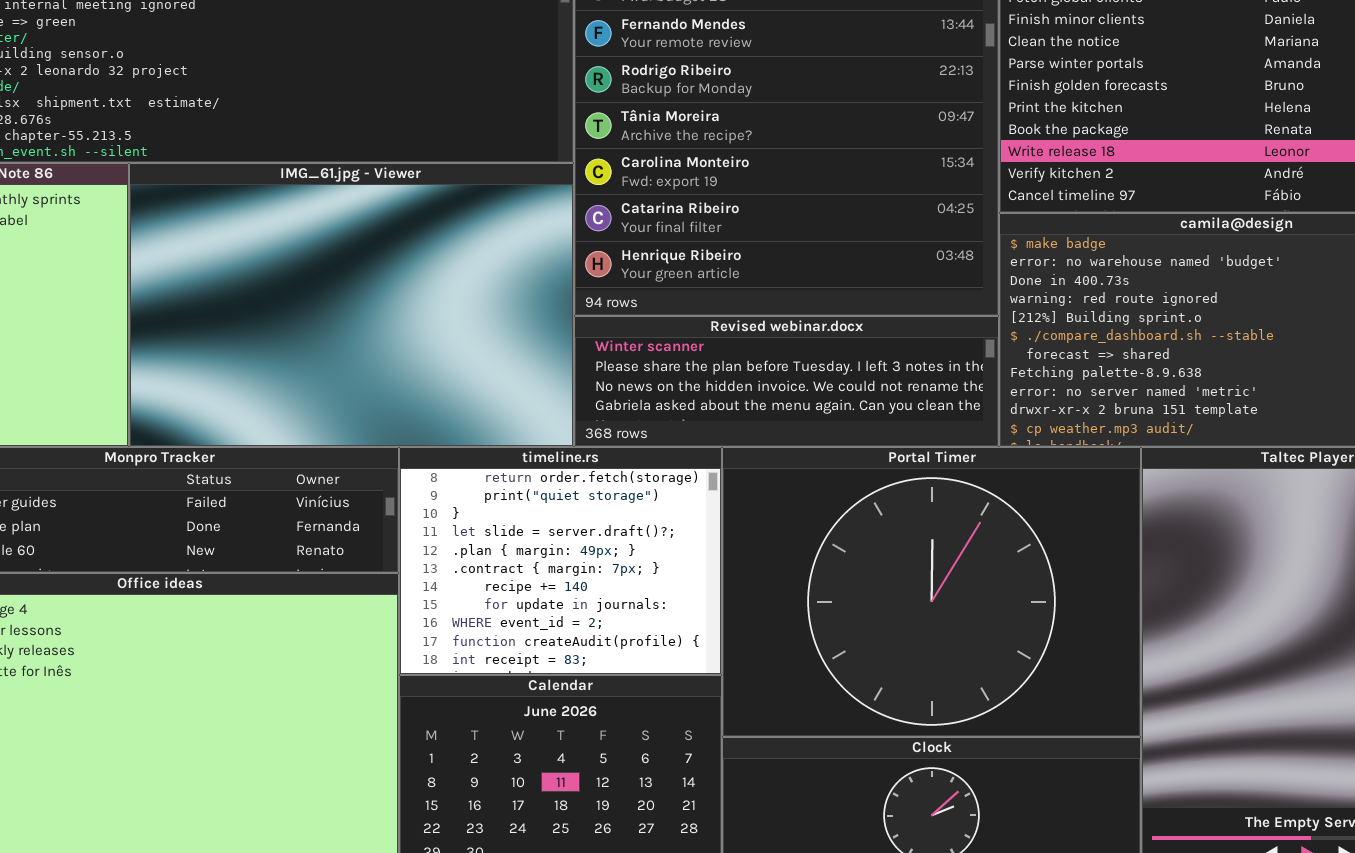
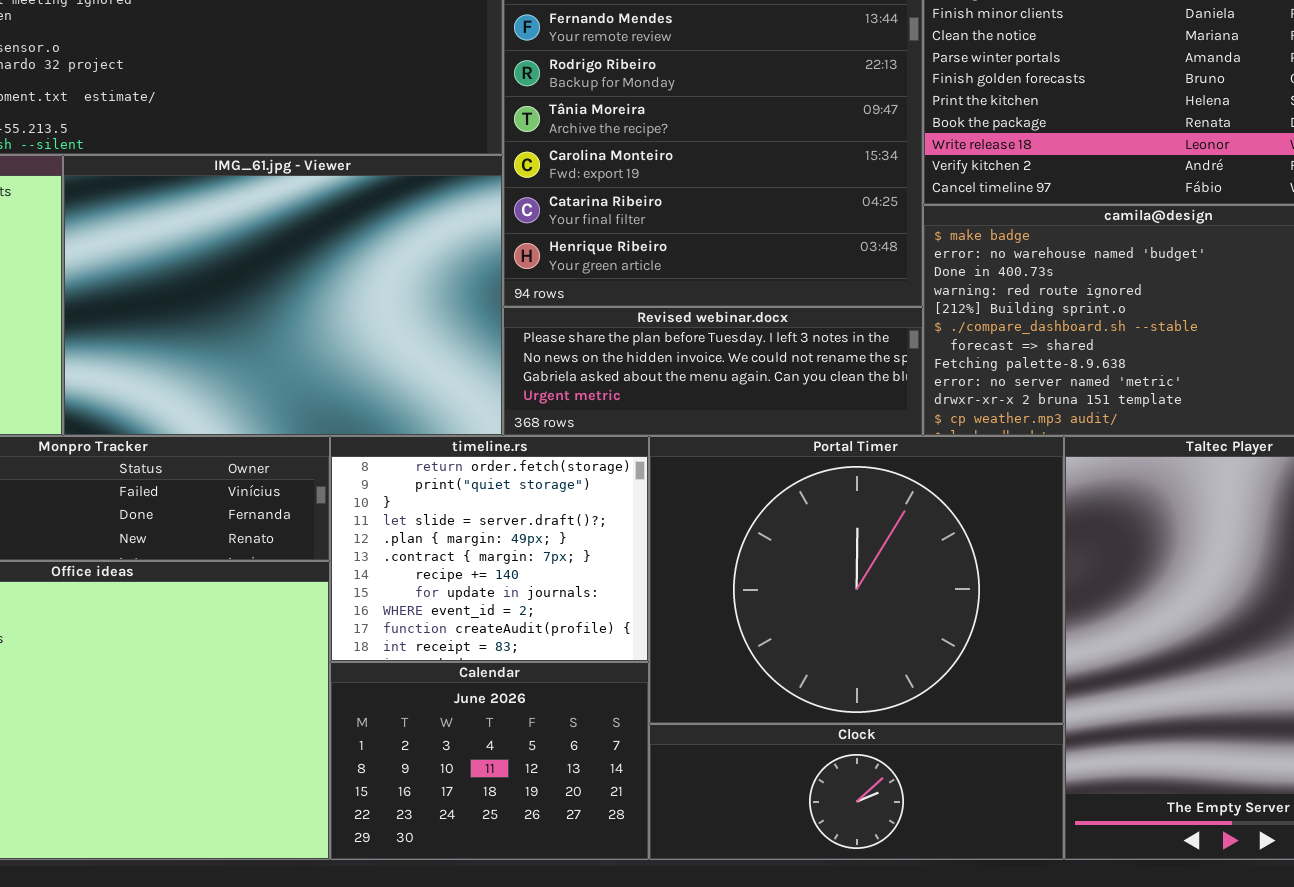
Revised webinar.docx: [574,316,999,447] -> [503,307,923,436], scrolled down 1 row

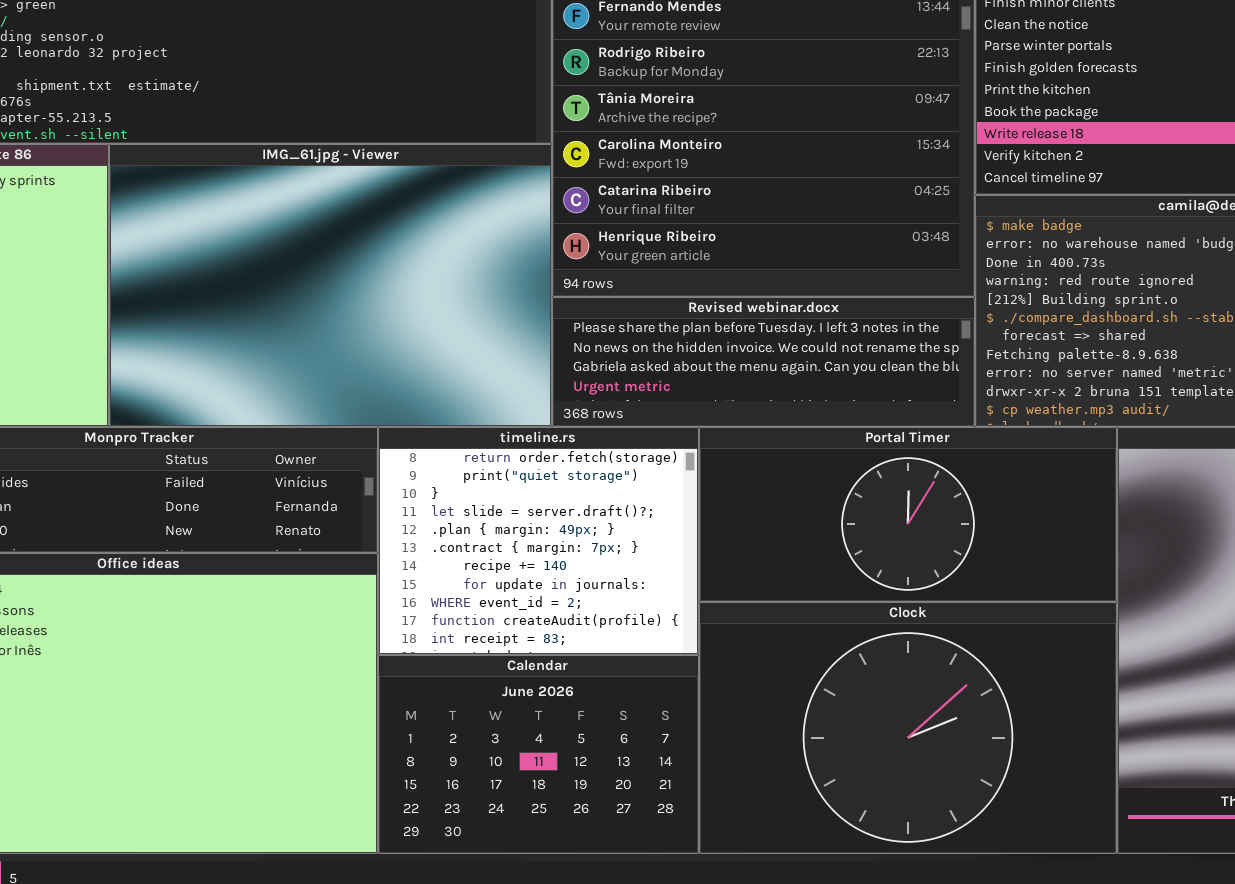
Portal Timer: [649,436,1064,724] -> [699,427,1117,602], resized
Clock: [649,724,1064,860] -> [699,602,1117,854], resized

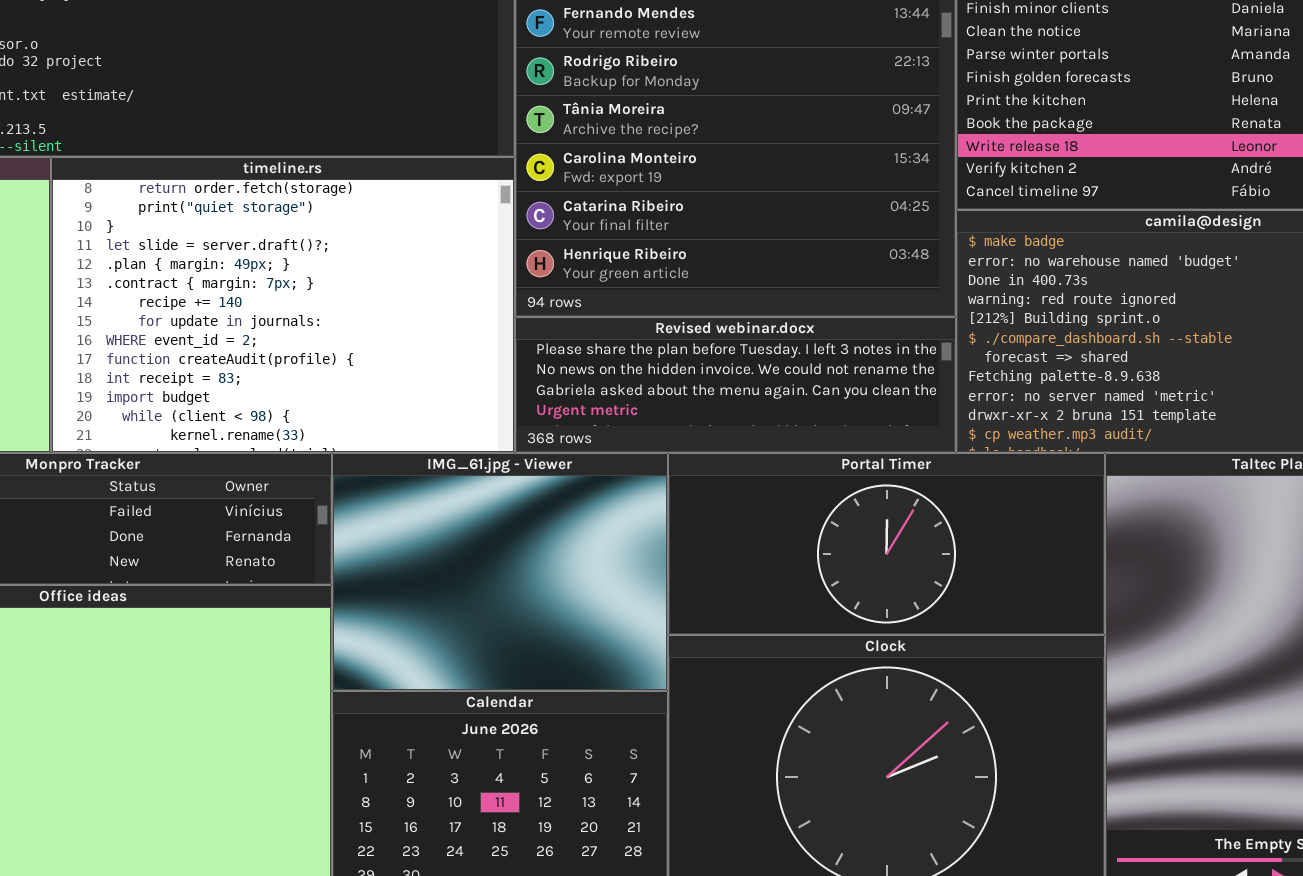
IMG_61.jpg - Viewer: [109,144,552,427] -> [332,453,668,691], moved, resized
timeline.rs: [378,427,699,655] -> [51,157,515,453], moved, resized

